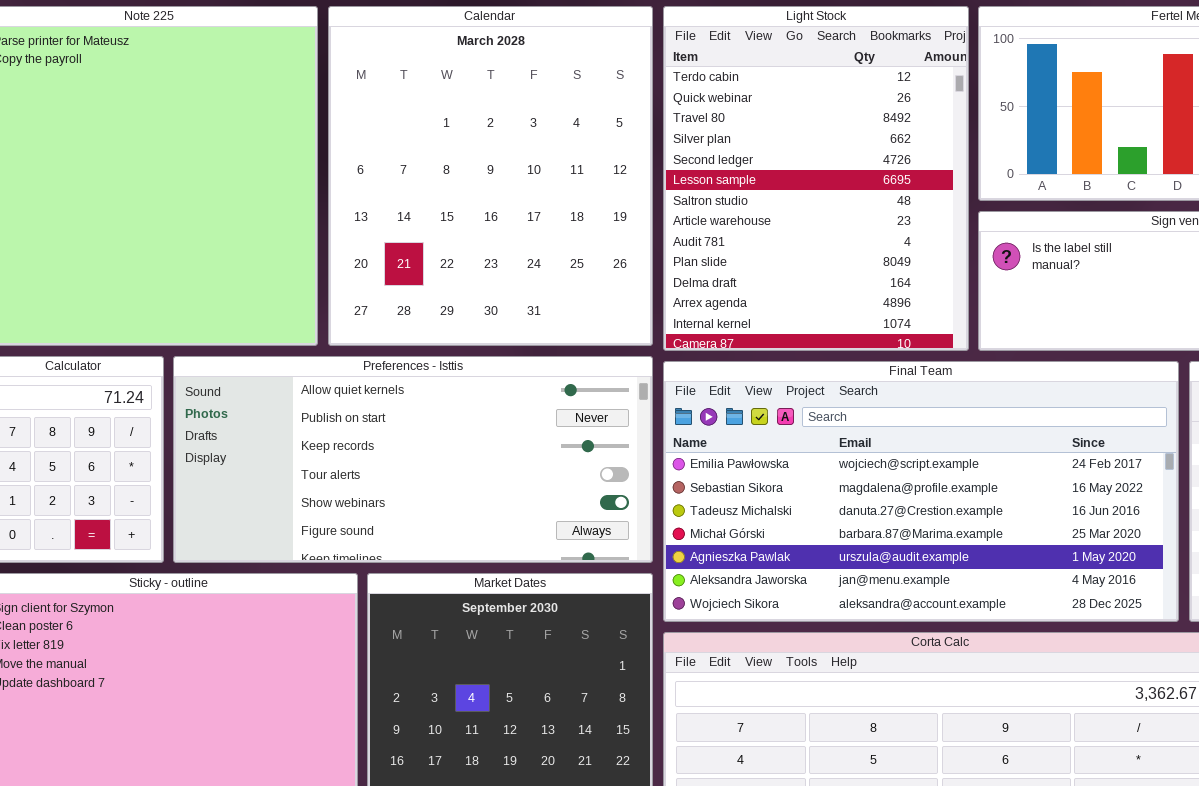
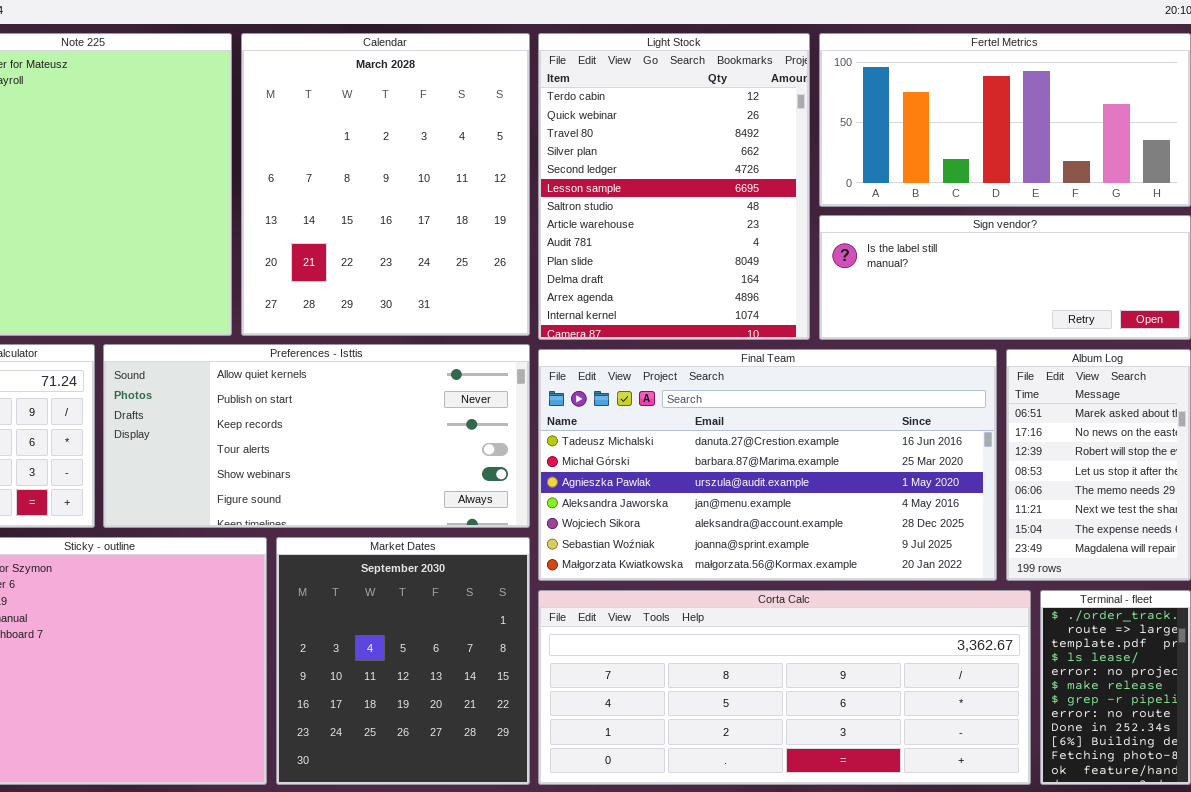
Final Team: [663,361,1179,622] -> [538,349,997,581], scrolled down 2 rows

